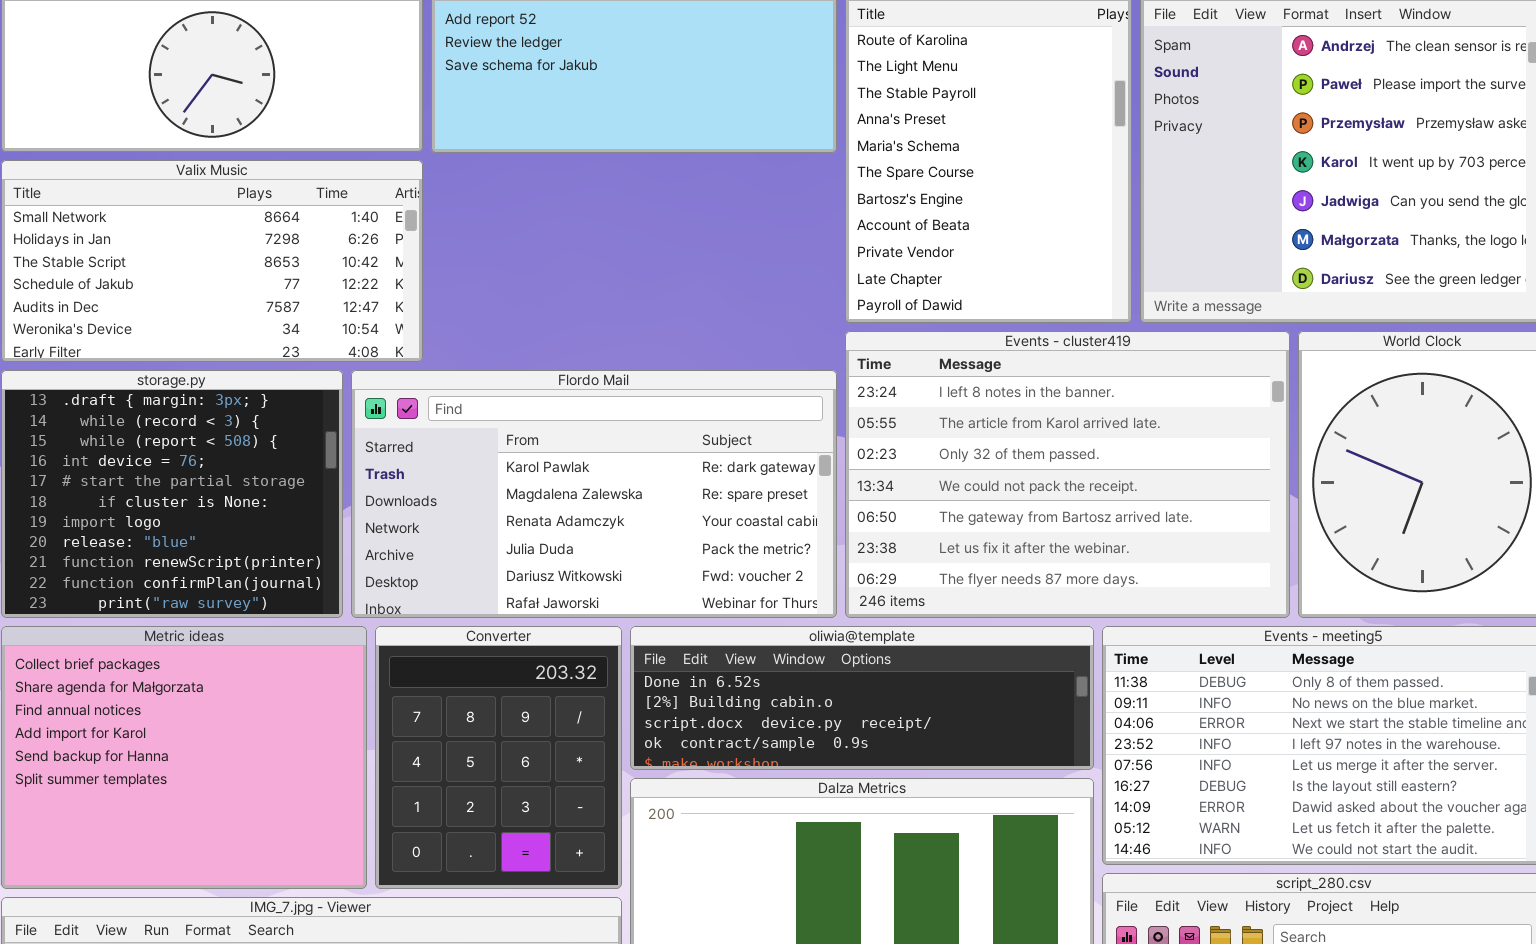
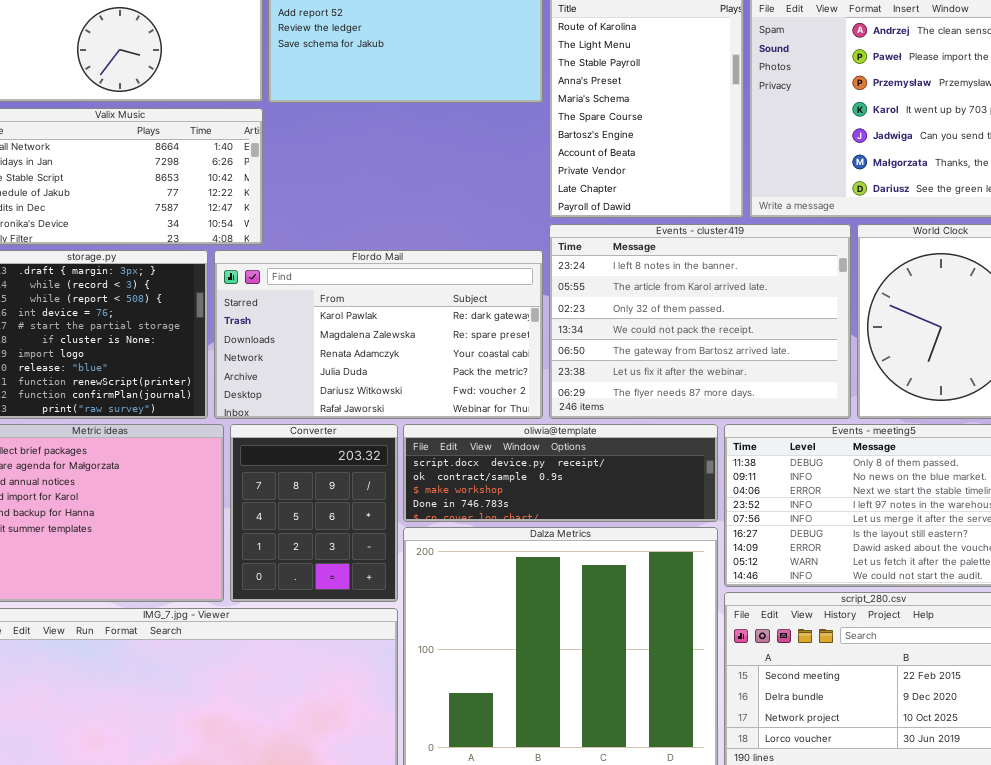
oliwia@template: [630,626,1094,770] -> [403,424,718,522], scrolled down 2 rows

